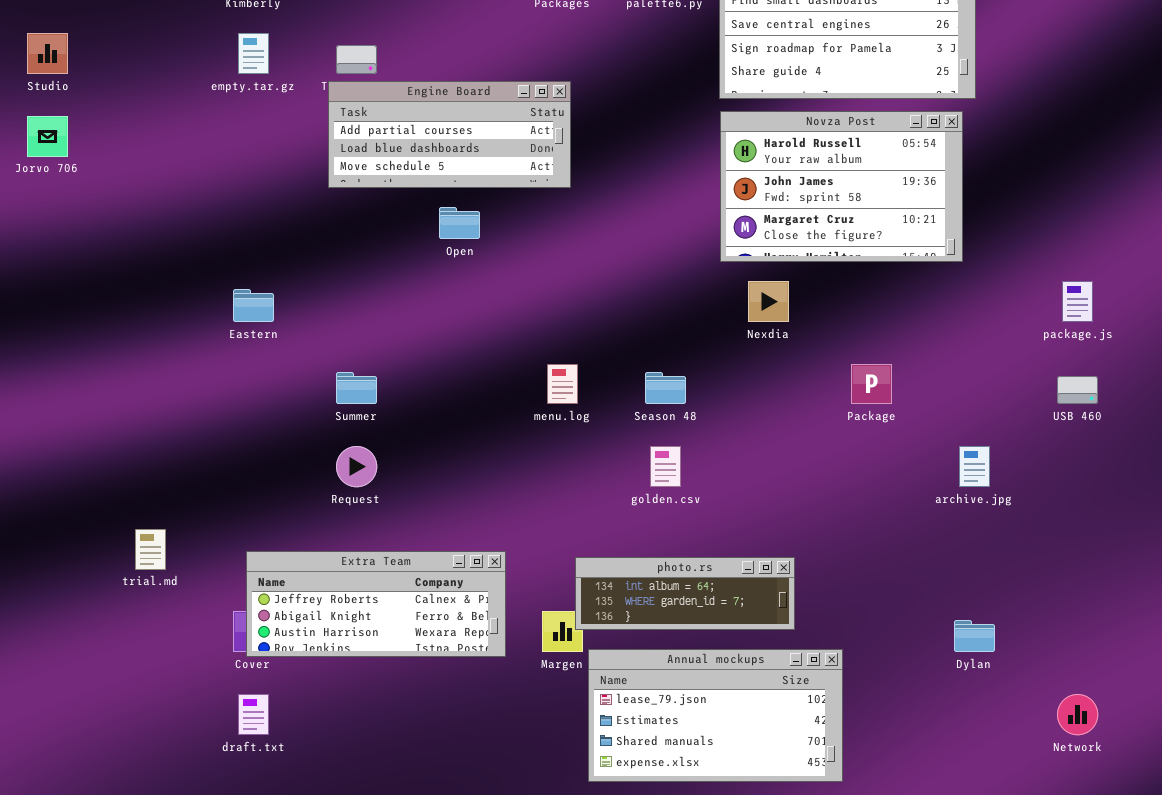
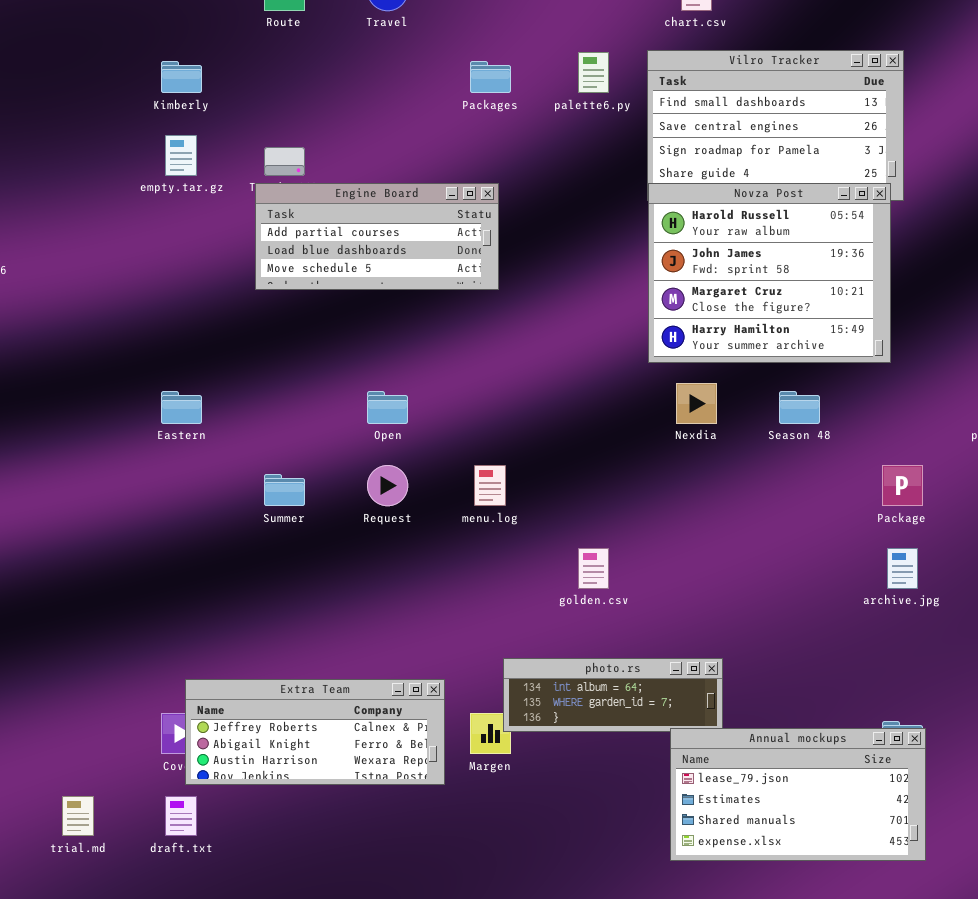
Novza Post: [720,111,963,262] -> [648,183,891,363], resized
Open: [439,207,480,239] -> [367,391,408,424], moved
Package: [851,364,892,404] -> [882,465,923,506], moved
Season 48: [645,372,686,404] -> [779,391,820,424], moved
Request: [336,446,377,487] -> [367,465,408,506], moved
trial.md: [135,529,166,570] -> [62,796,94,836], moved
Extra Team: [246,551,506,657] -> [185,679,445,785], moved
Annual mockups: [588,649,843,782] -> [670,728,926,861], moved

